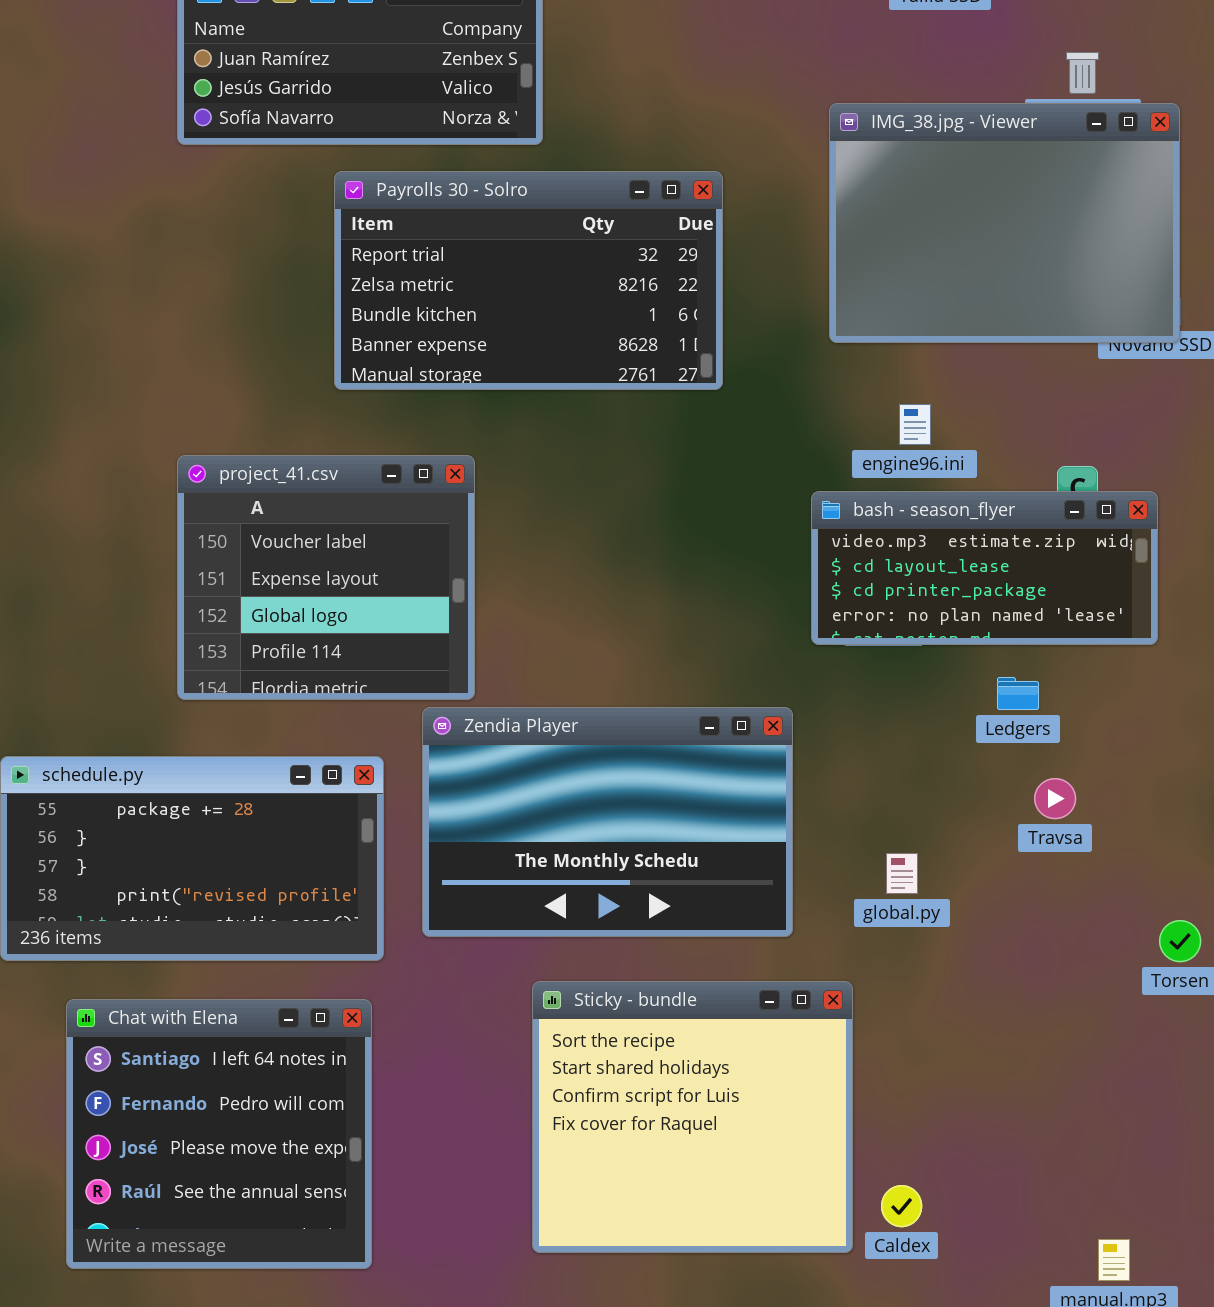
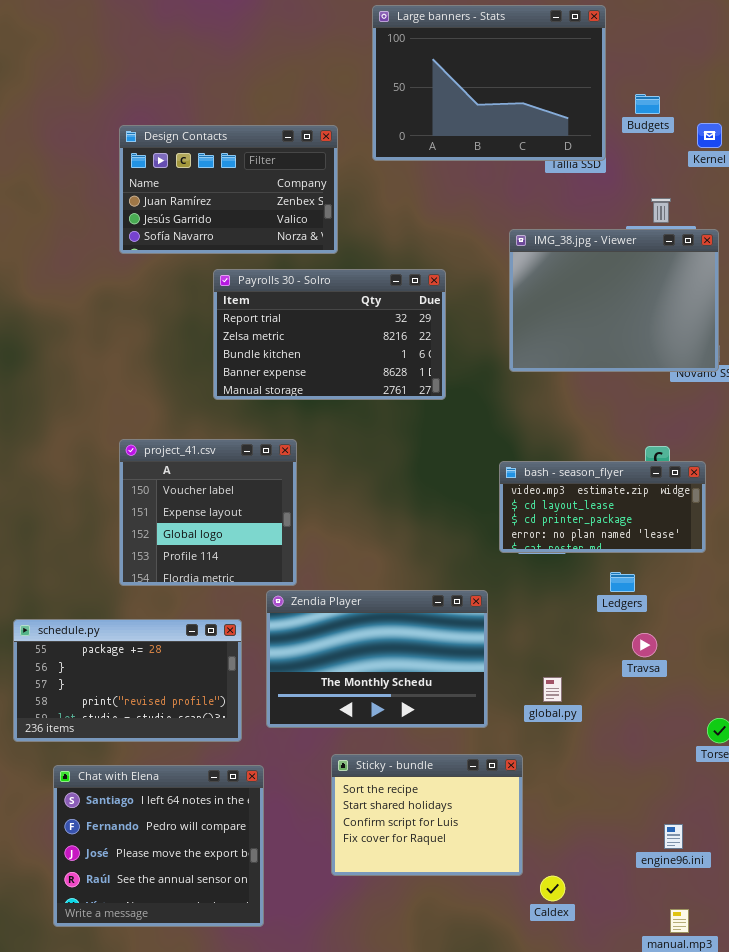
engine96.ini: [899,404,931,445] -> [664,824,683,849], moved
Sticky - bundle: [532,981,853,1253] -> [331,754,523,876], resized
Chat with Elena: [66,999,372,1269] -> [53,765,264,927], resized

